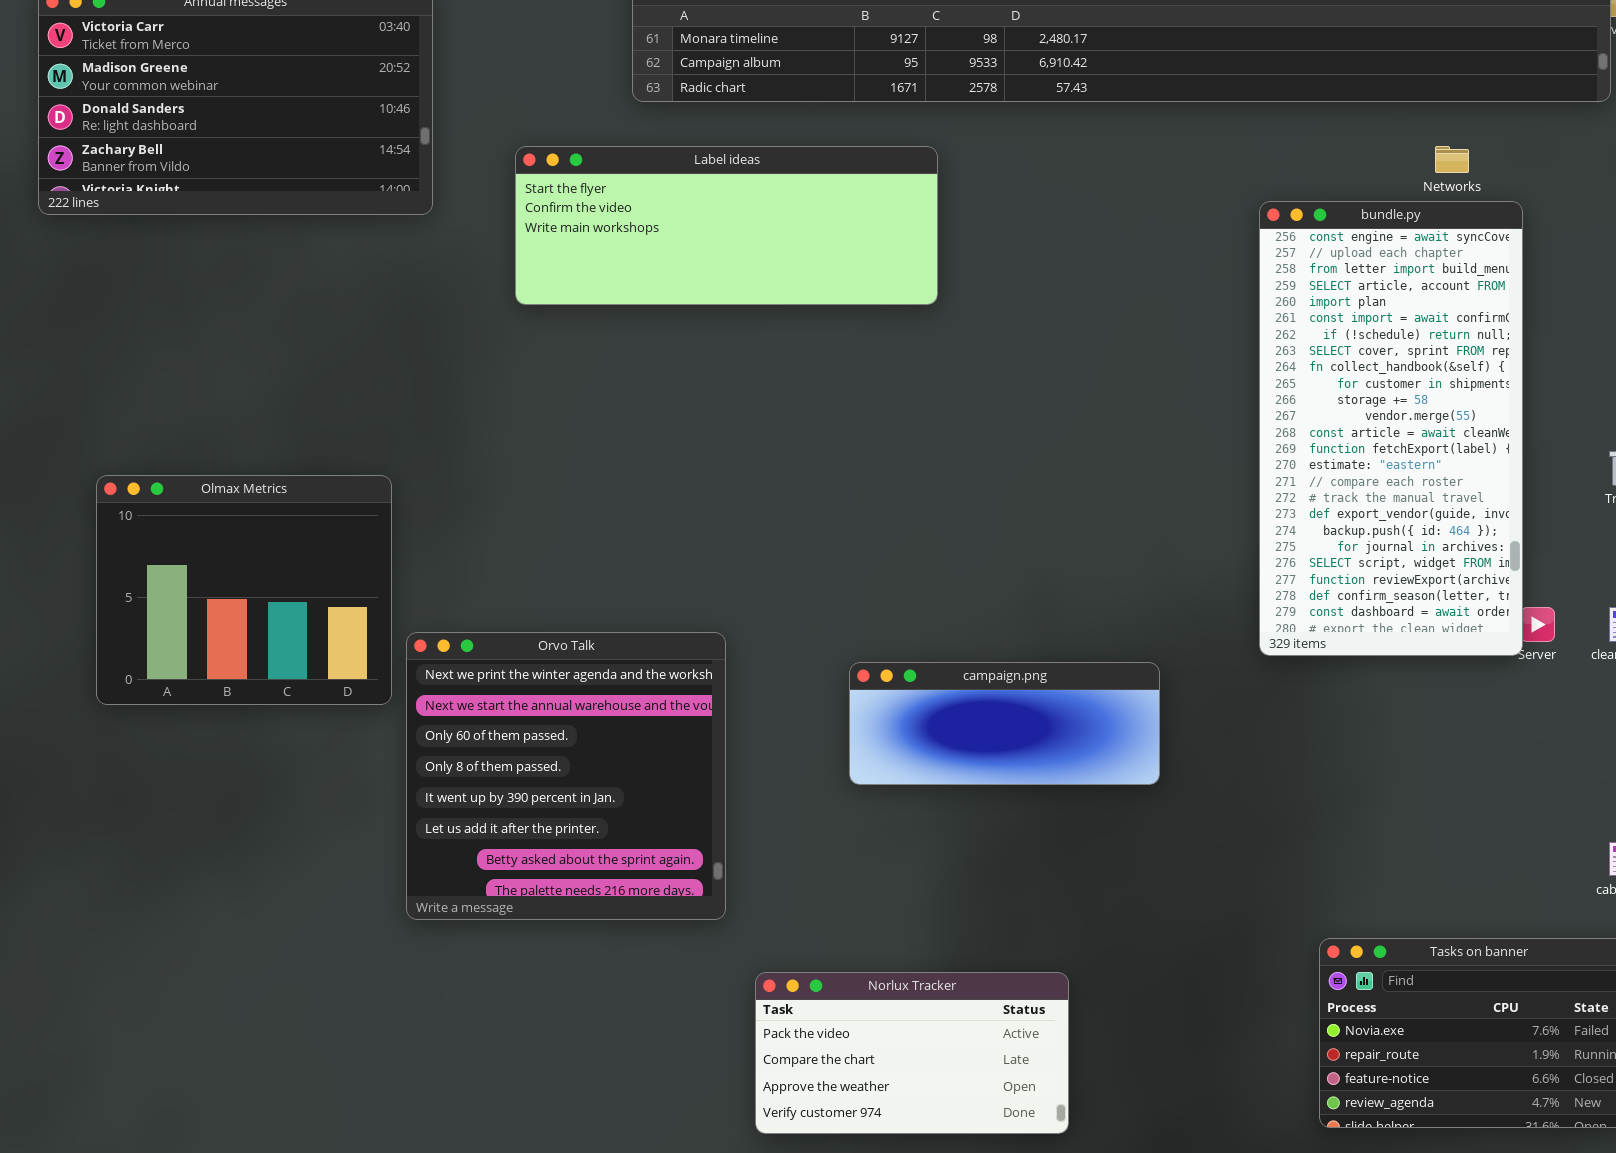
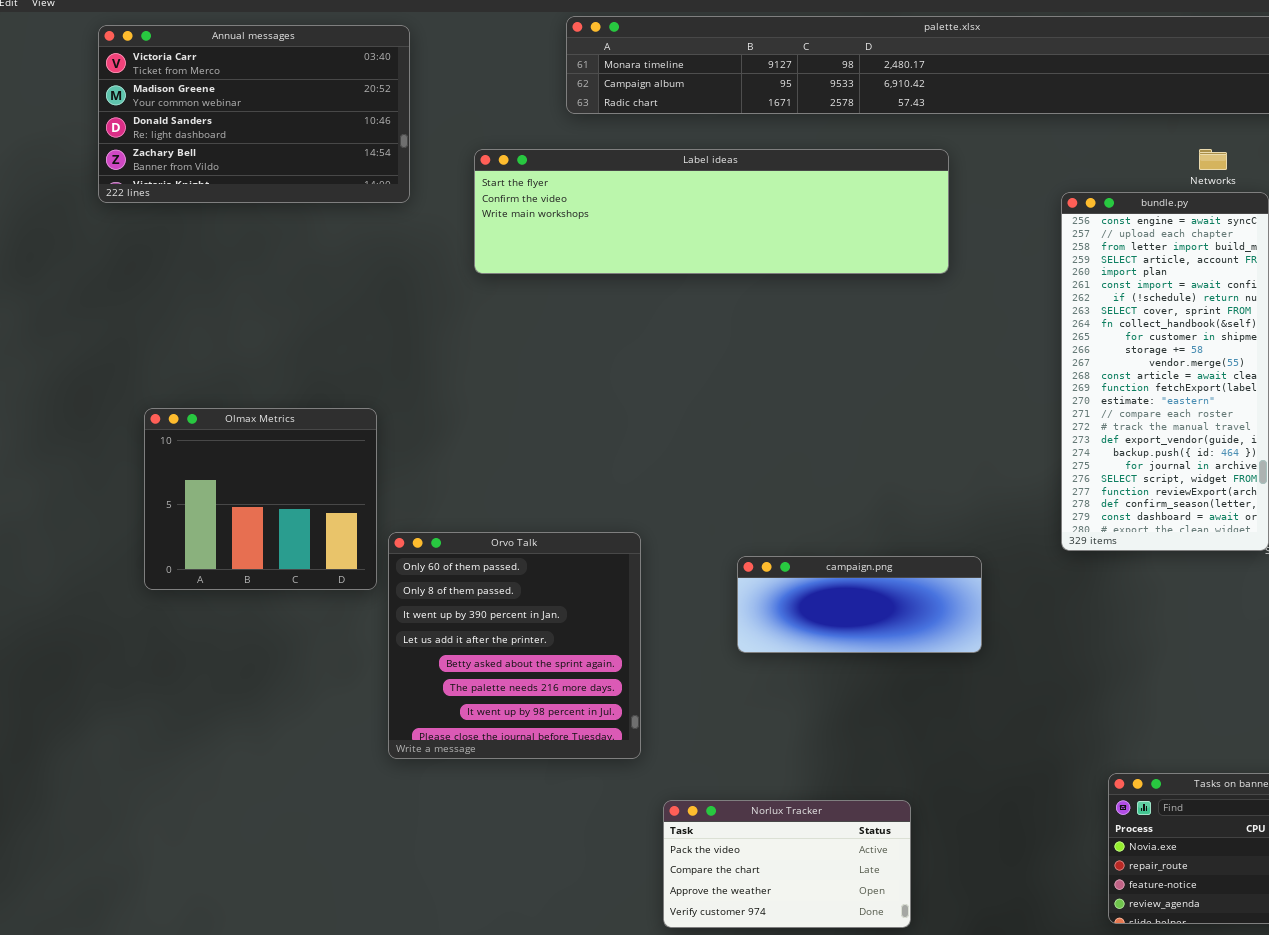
Label ideas: [515,146,938,305] -> [474,149,949,274], resized
Orvo Talk: [406,632,726,920] -> [388,532,641,759], scrolled down 2 rows

